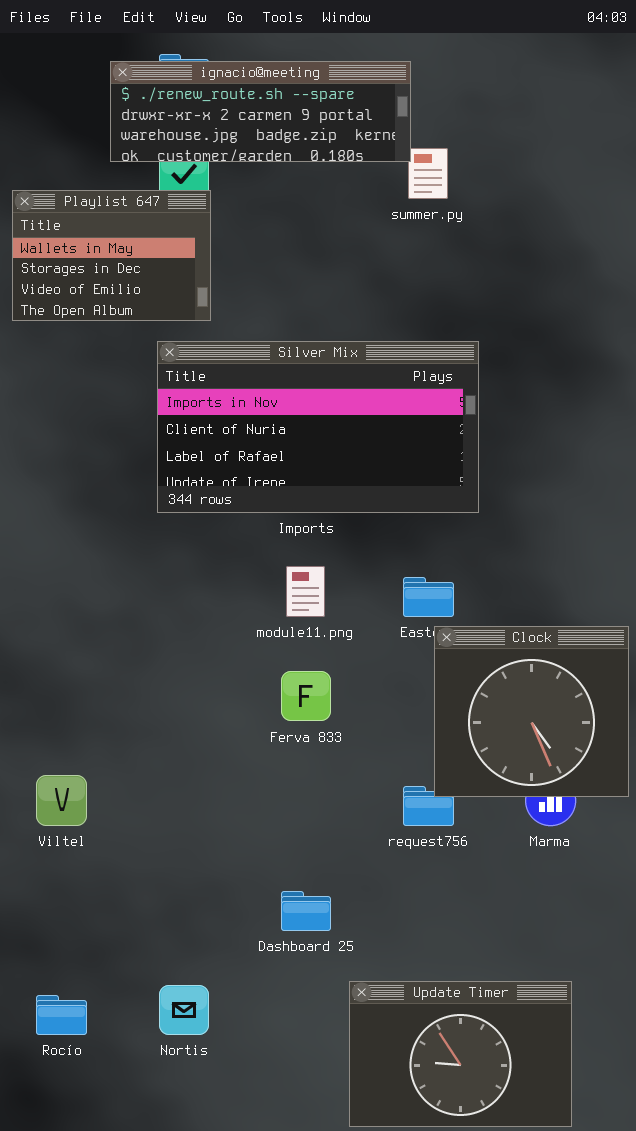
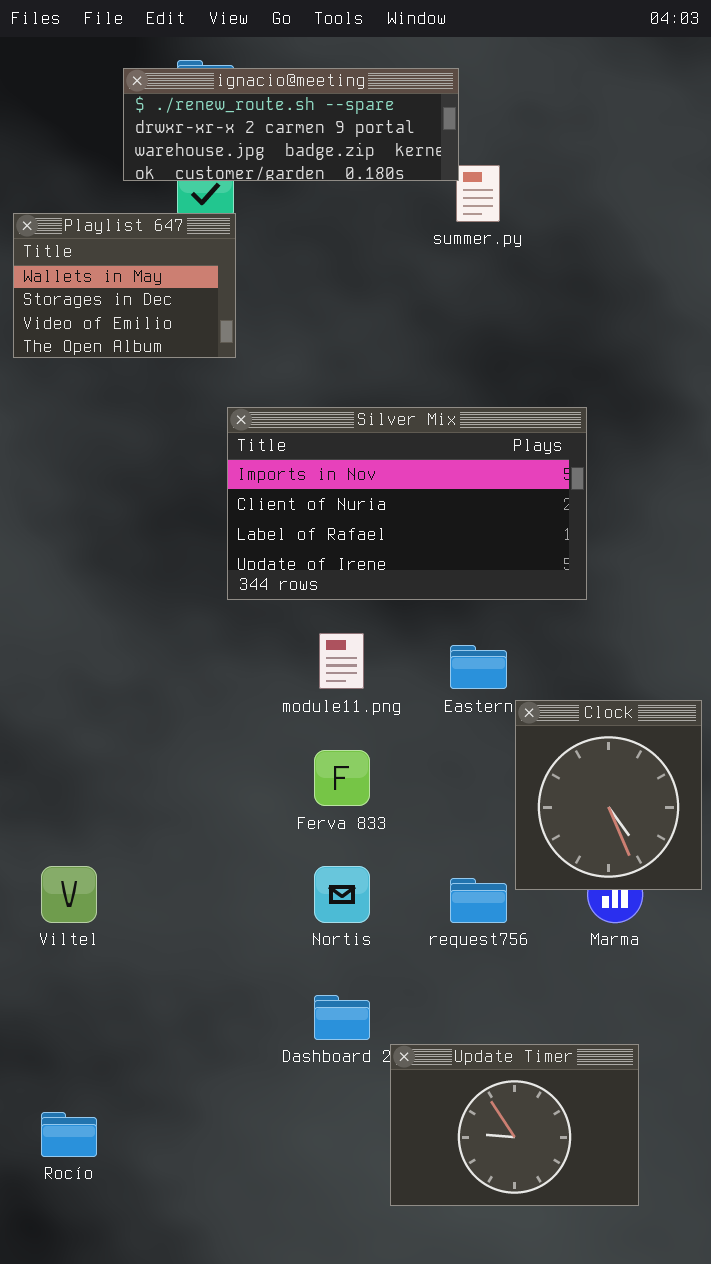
Silver Mix: [157,341,479,513] -> [227,407,587,600], moved
Clock: [434,626,629,797] -> [515,700,702,890], resized
Update Timer: [349,981,572,1127] -> [390,1044,639,1206], moved
Nortis: [159,985,209,1035] -> [314,866,370,923], moved

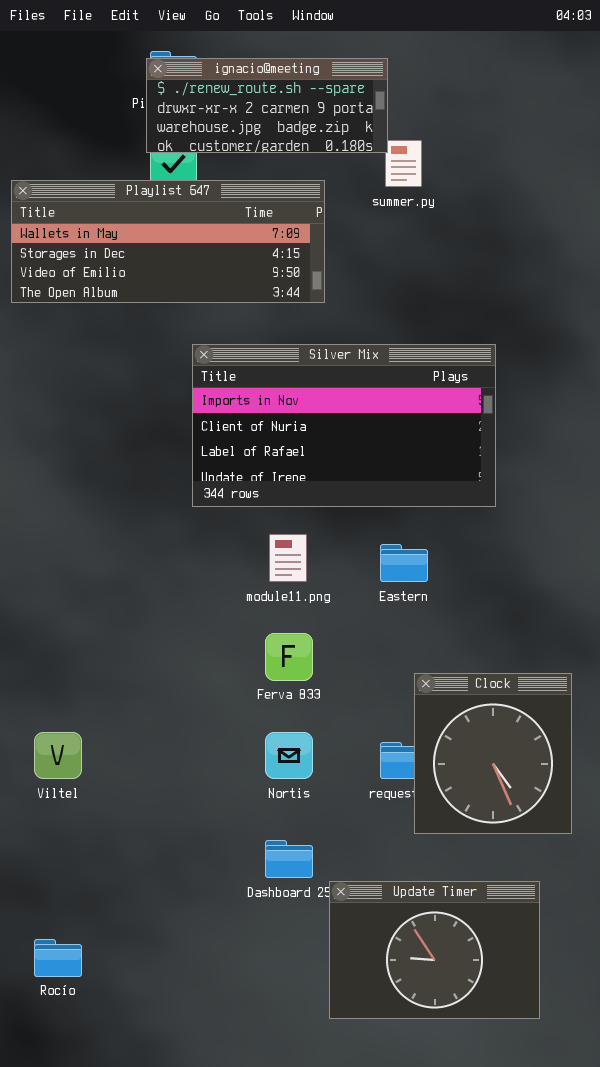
ignacio@meeting: [123,68,459,181] -> [146,58,388,153], resized
Playlist 647: [13,213,236,358] -> [11,180,325,303], resized
Clock: [515,700,702,890] -> [414,673,572,834], moved

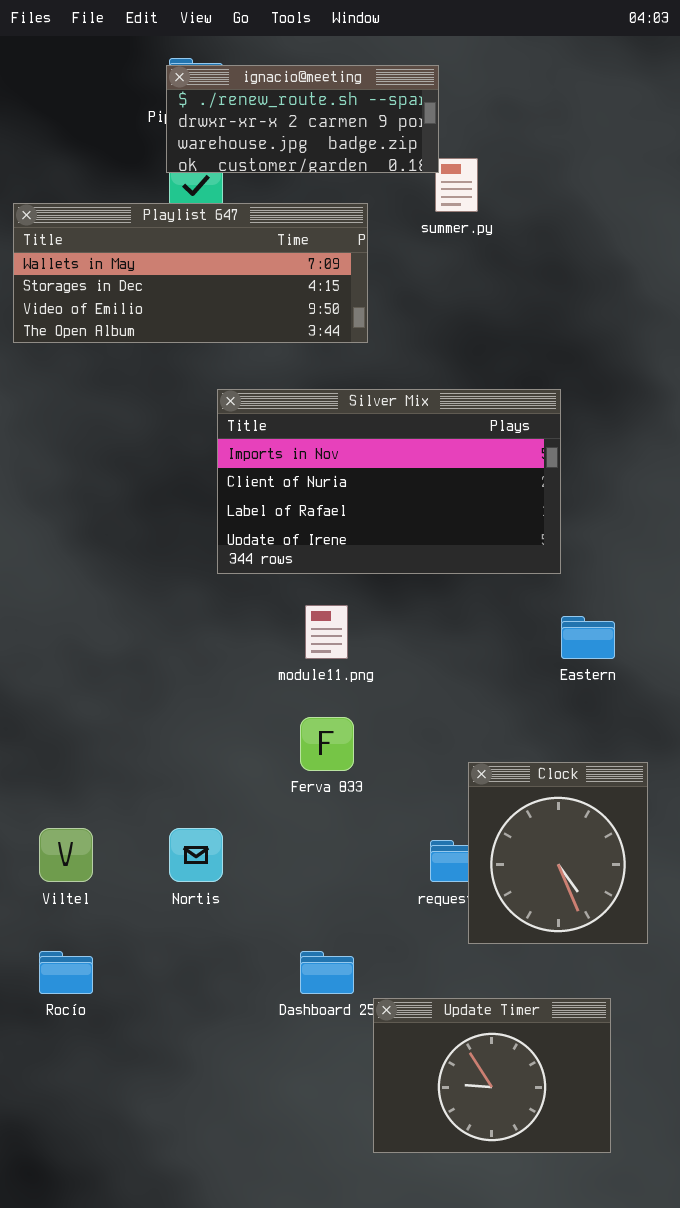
Eastern: [380,544,428,582] -> [561,616,615,659], moved
Nortis: [265,732,313,779] -> [169,828,223,882], moved
Rocío: [34,939,82,977] -> [39,951,93,994], moved

